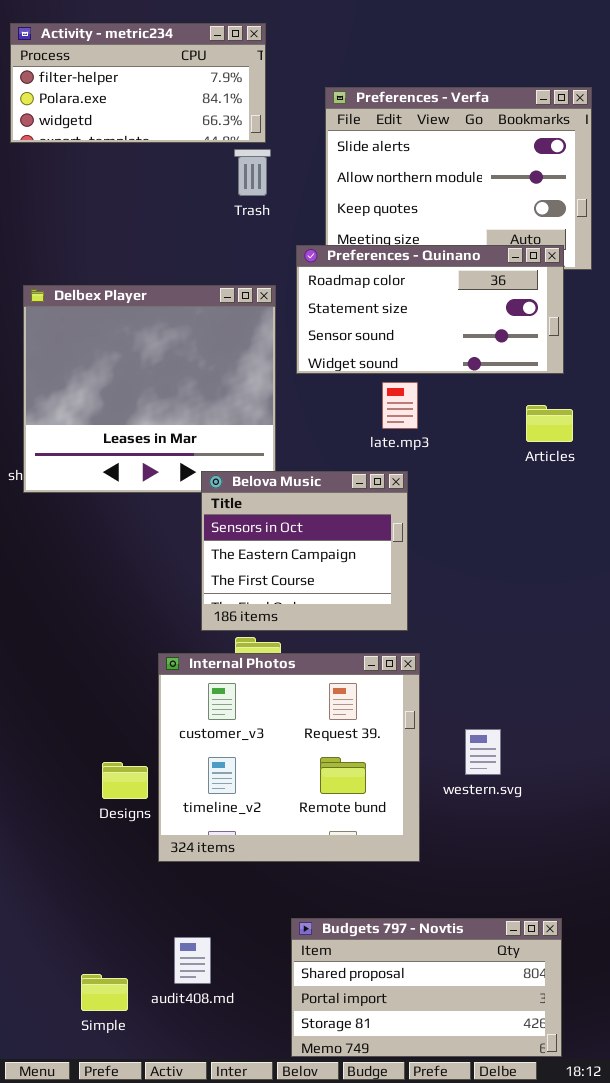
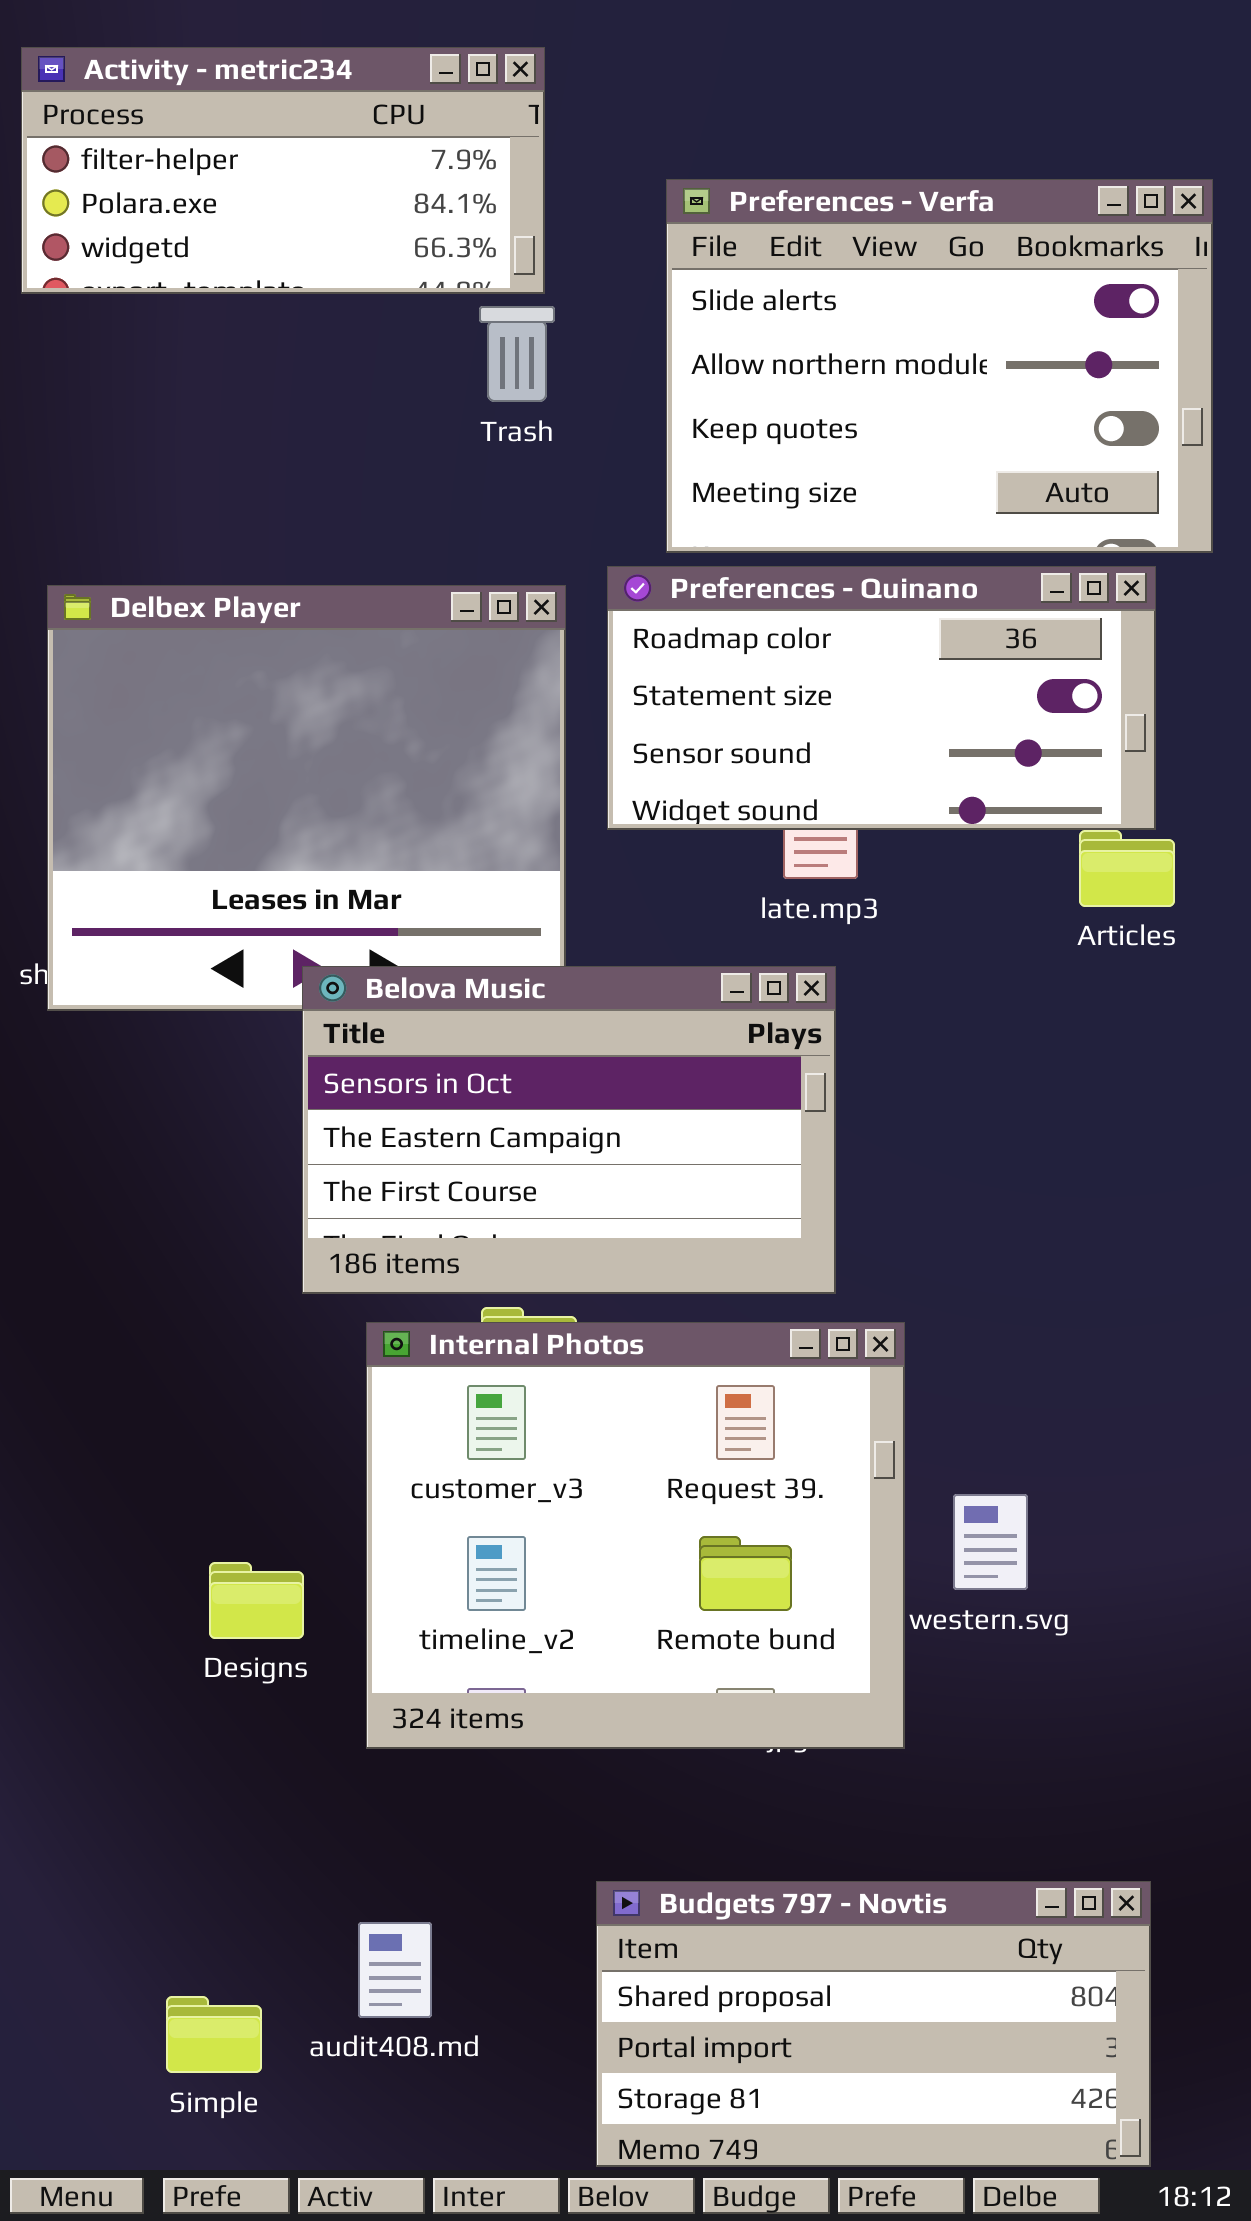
Preferences - Quinano: [296,245,564,374] -> [607,566,1156,830], moved
Belova Music: [201,471,408,631] -> [302,966,836,1294], resized
Internal Photos: [158,653,420,862] -> [366,1322,905,1749], moved

